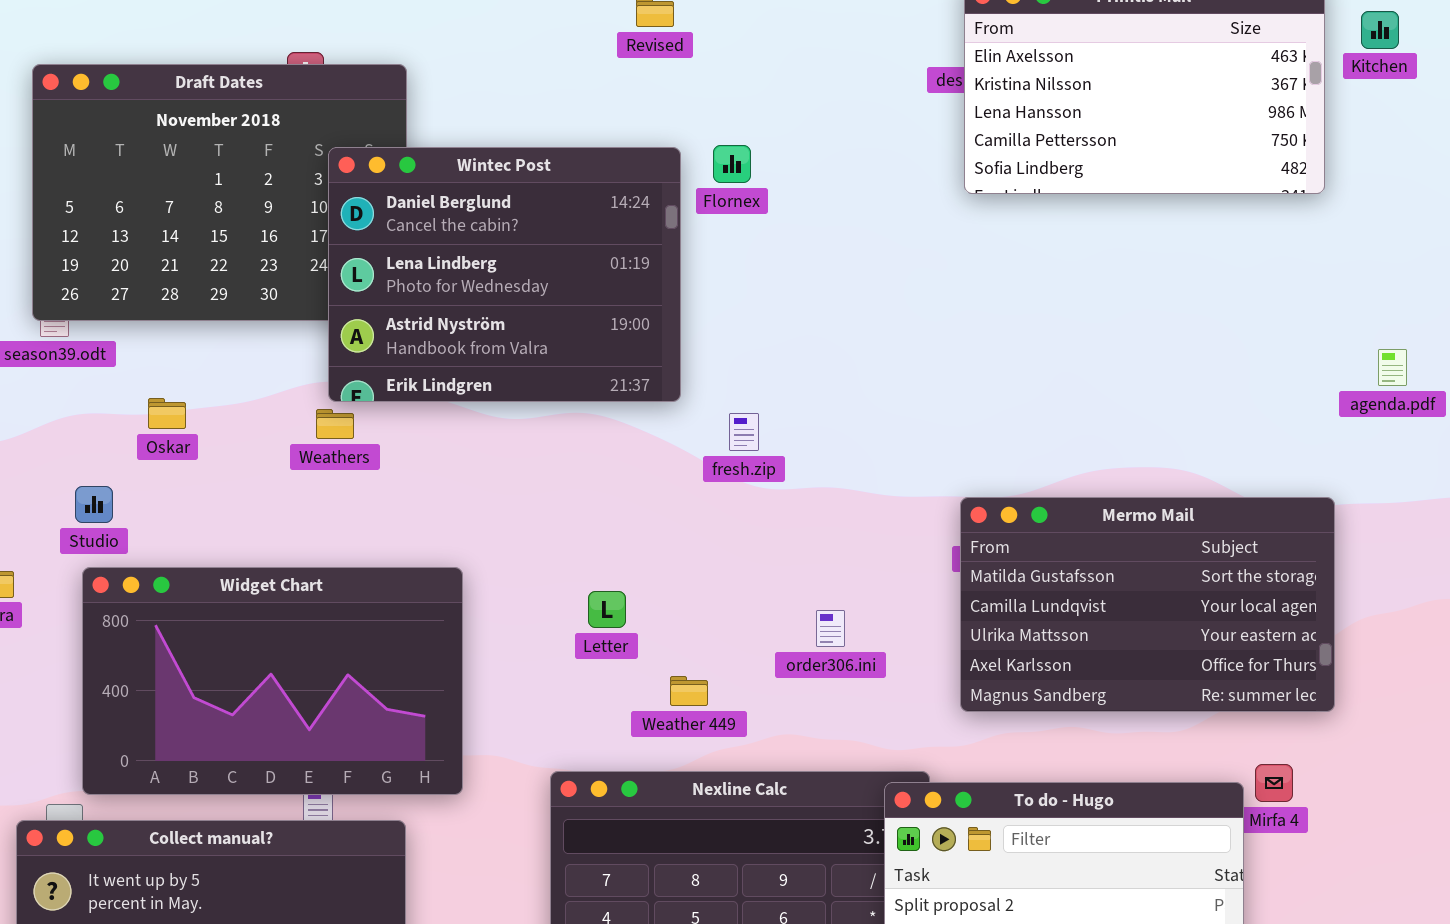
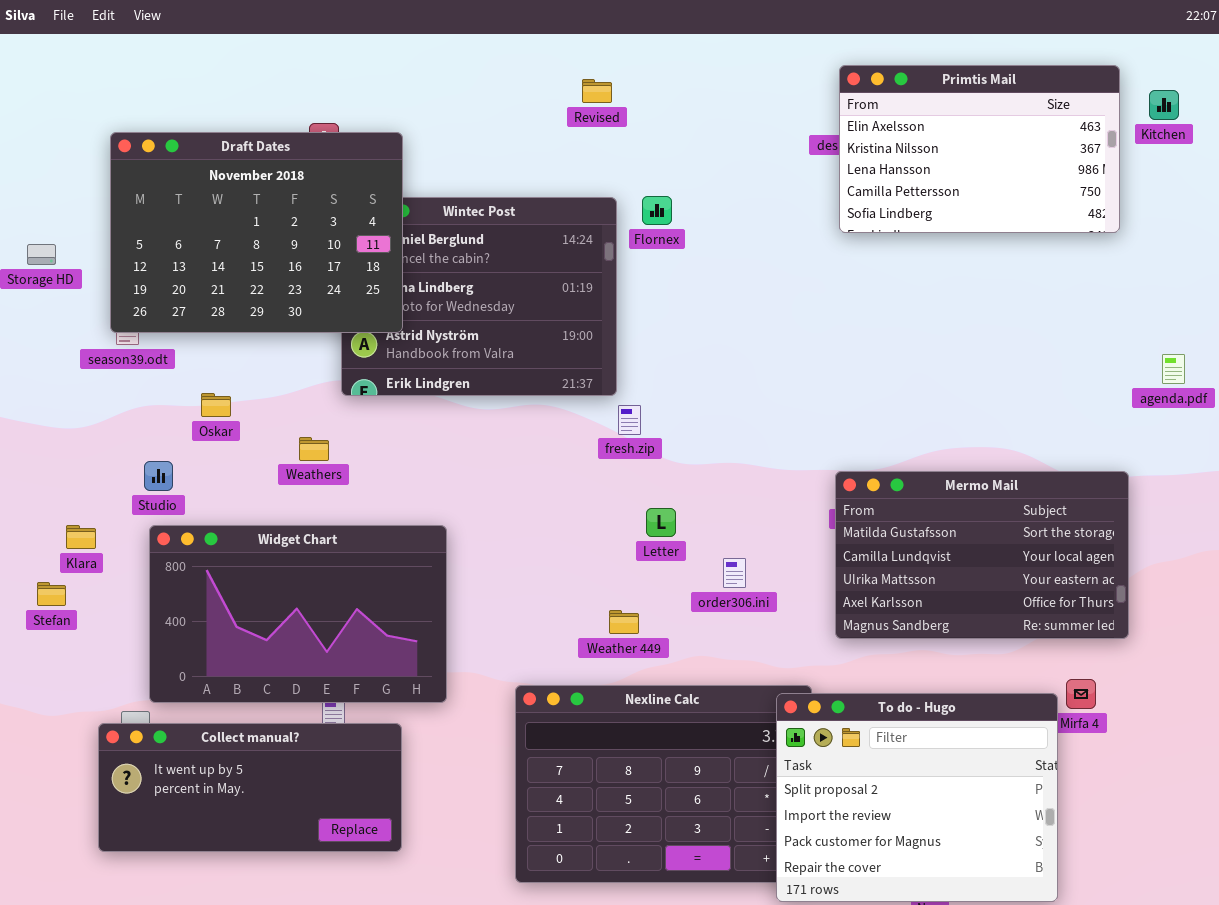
Draft Dates: [32,64,407,321] -> [110,132,403,333], raised
Weathers: [316,409,354,439] -> [299,437,329,461], moved
fresh.zip: [729,413,759,451] -> [618,405,641,435], moved
Letter: [588,591,626,628] -> [646,508,676,537], moved

